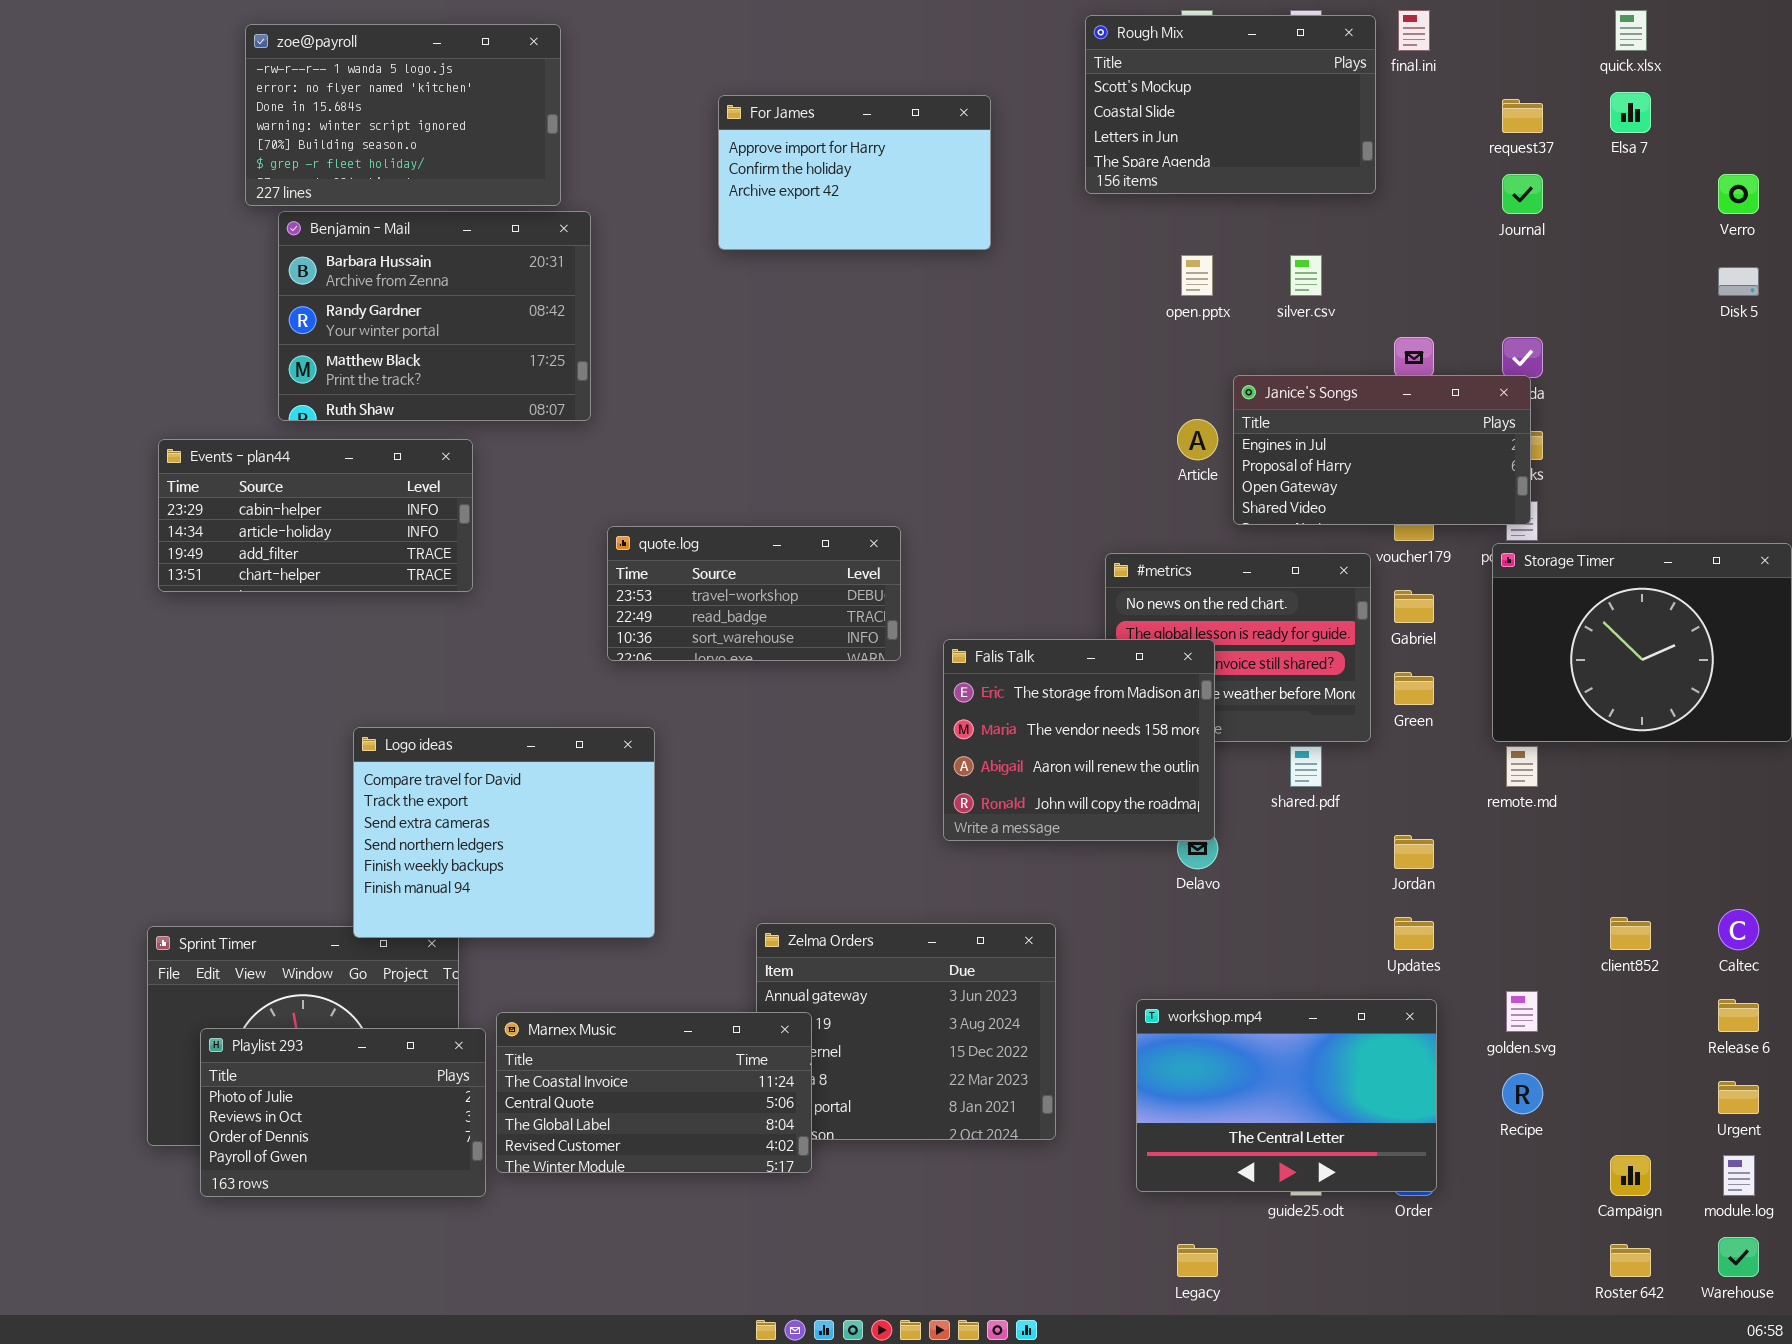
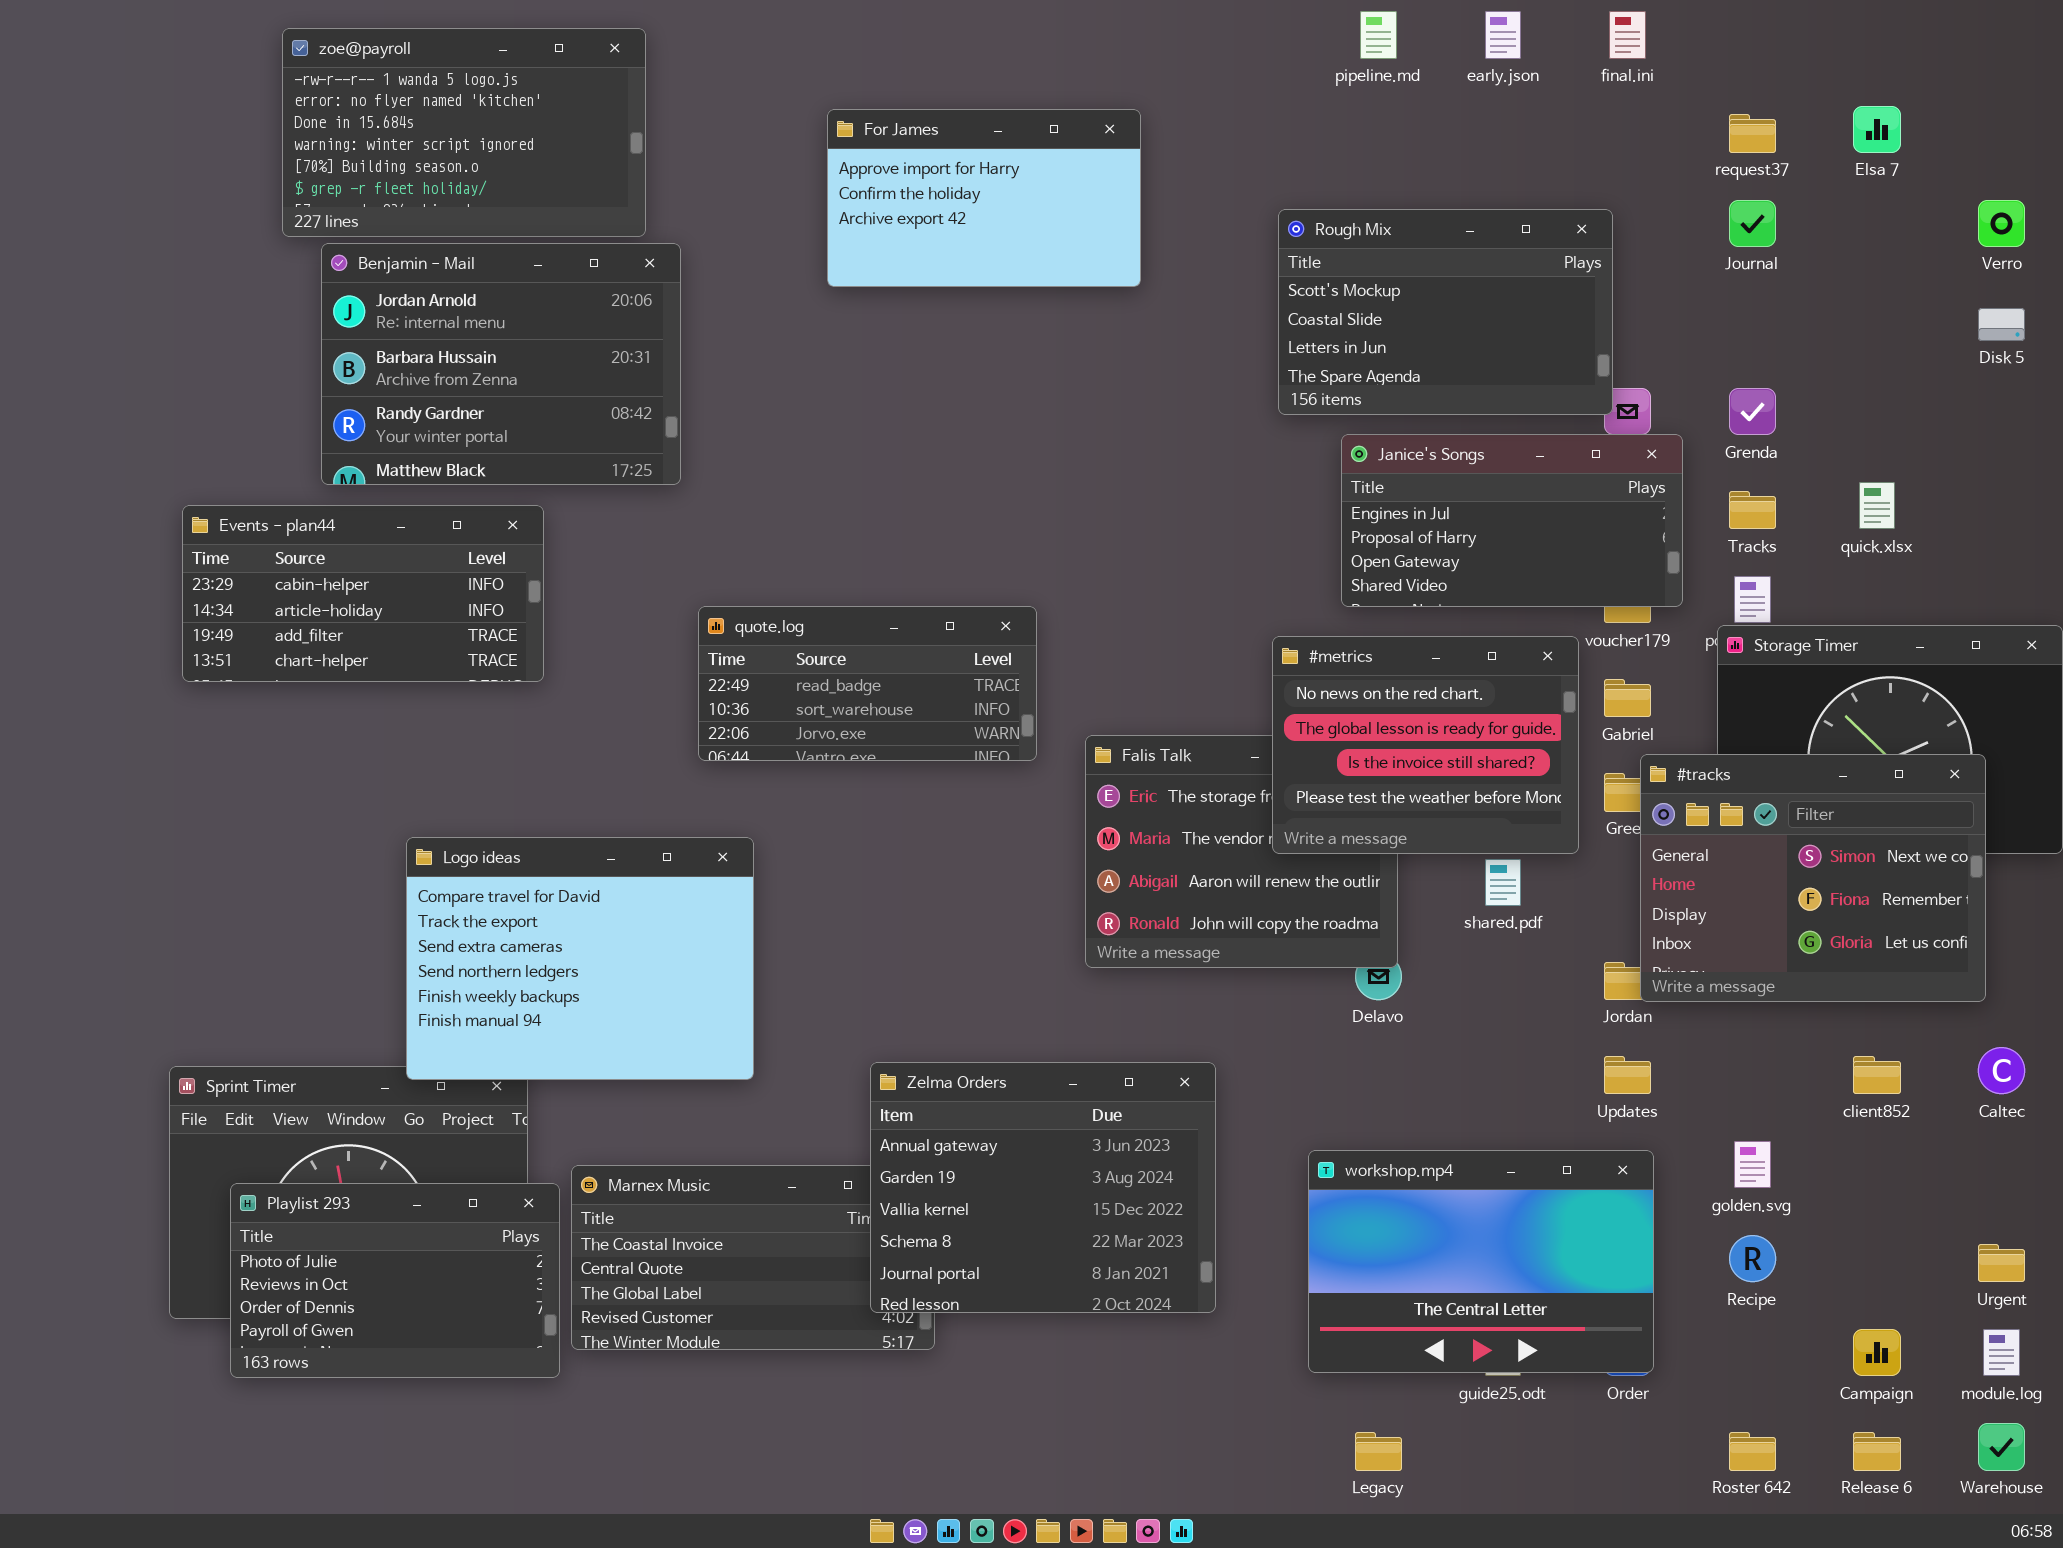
quick.xlsx: [1615,10,1647,51] -> [1859,482,1895,529], moved
Rough Mix: [1085,15,1376,194] -> [1278,209,1613,415], moved
Benjamin - Mail: [278,211,591,421] -> [321,243,681,485], scrolled up 1 row
Janice's Songs: [1233,375,1531,525] -> [1341,434,1683,607], moved
quote.log: [607,526,901,661] -> [698,606,1037,761], scrolled down 1 row
#metrics: [1105,553,1371,742] -> [1272,636,1579,854], raised
#tracks: none -> [1640,754,1986,1002], opened
Zelma Orders: [756,923,1056,1140] -> [870,1062,1216,1313], raised
Release 6: [1718,999,1759,1032] -> [1853,1432,1901,1471], moved
Roster 642: [1610,1244,1651,1277] -> [1729,1432,1776,1471], moved

